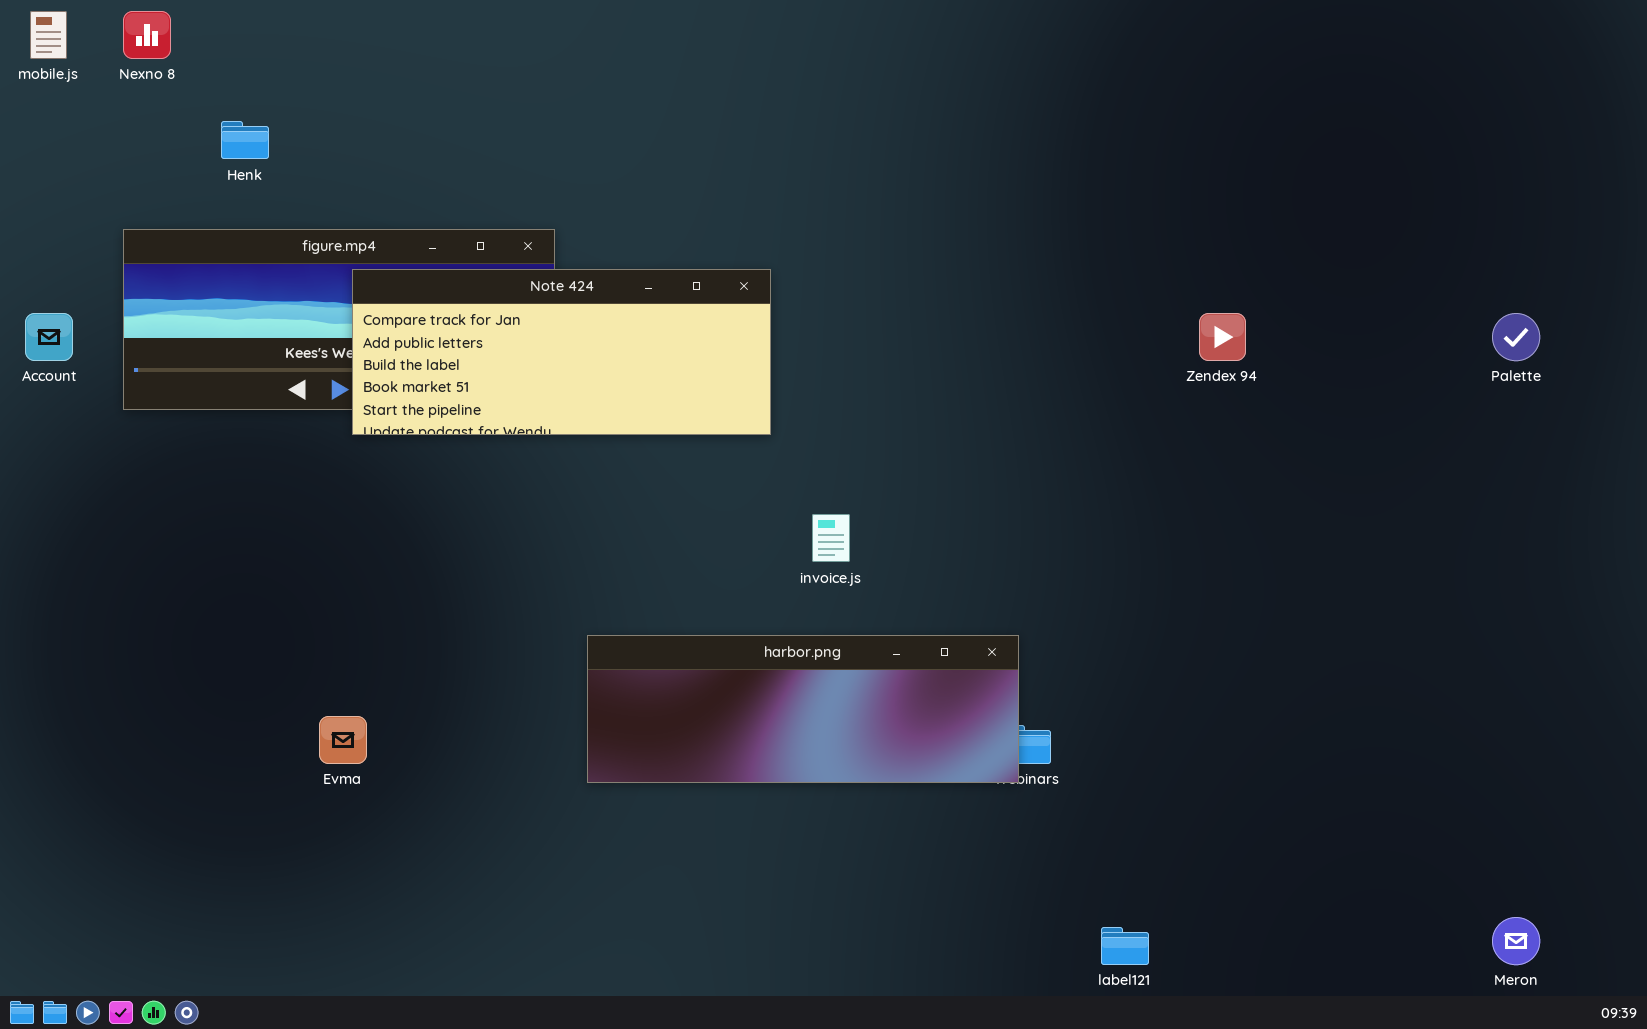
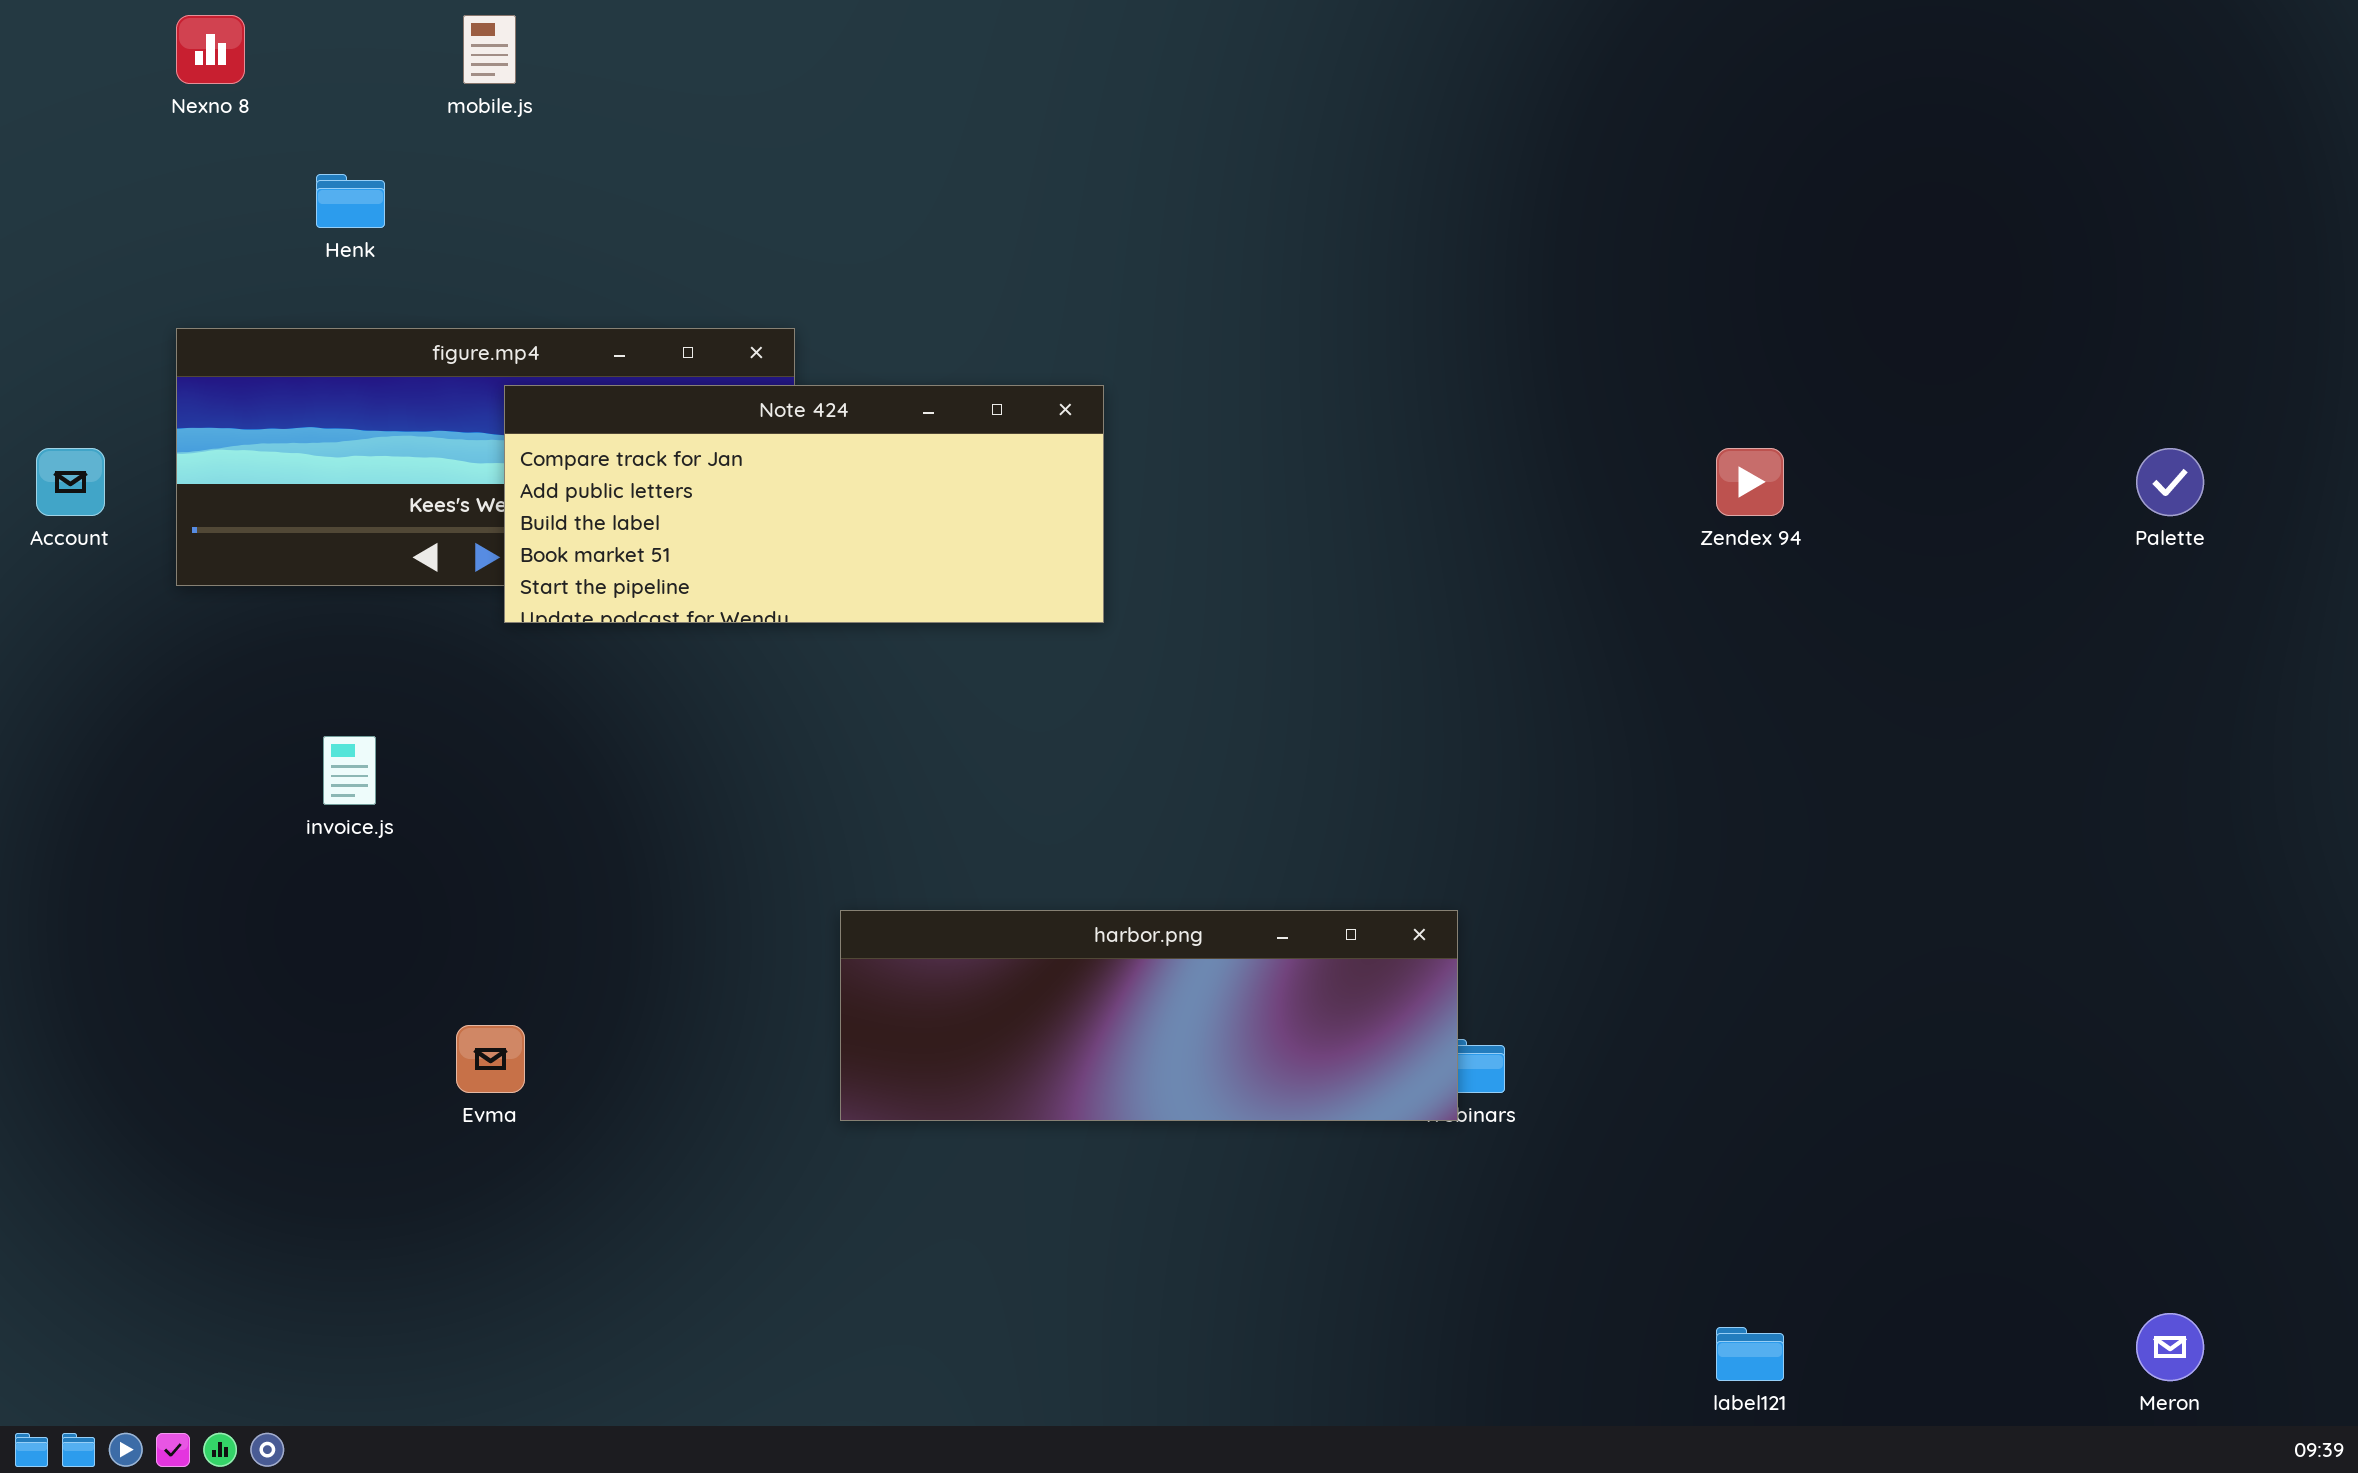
mobile.js: [30,11,67,59] -> [463,15,516,84], moved
invoice.js: [812,514,850,562] -> [323,736,376,805], moved
label121: [1101,927,1149,965] -> [1716,1327,1784,1381], moved

